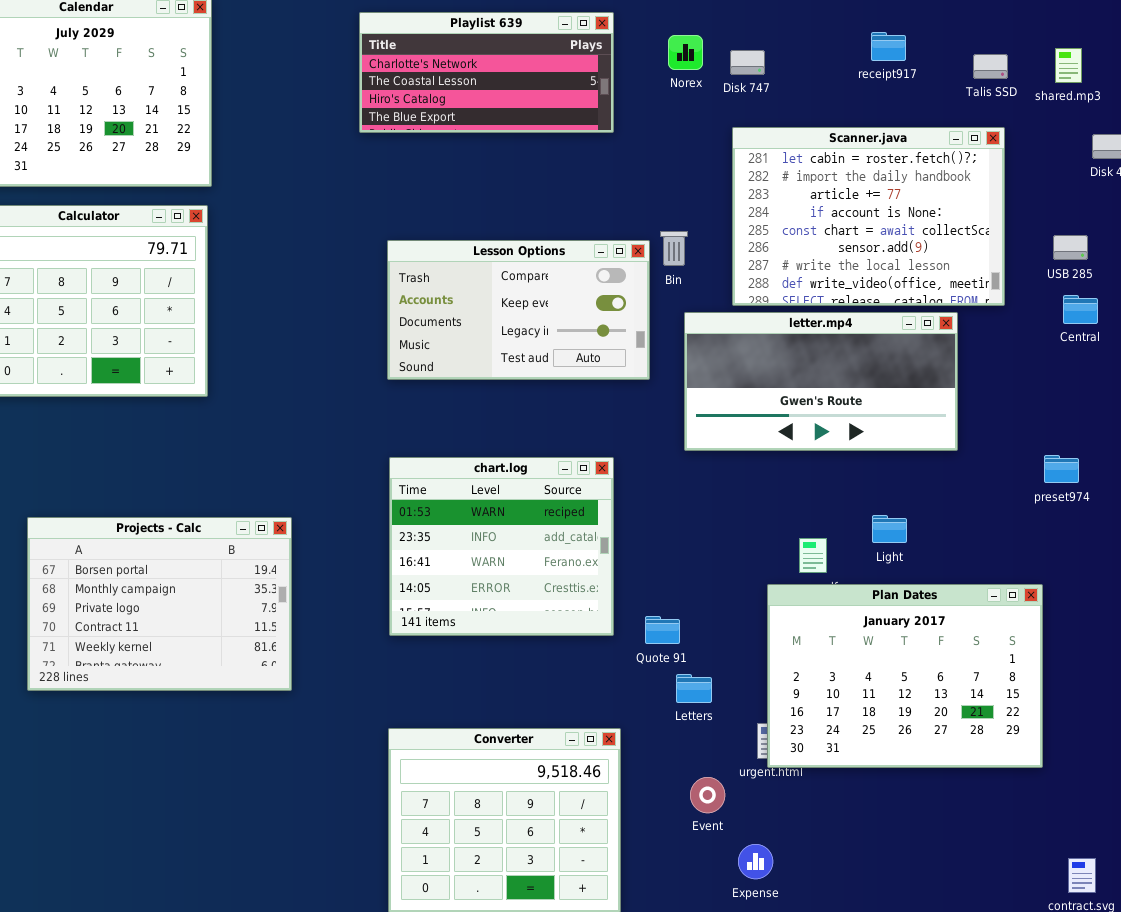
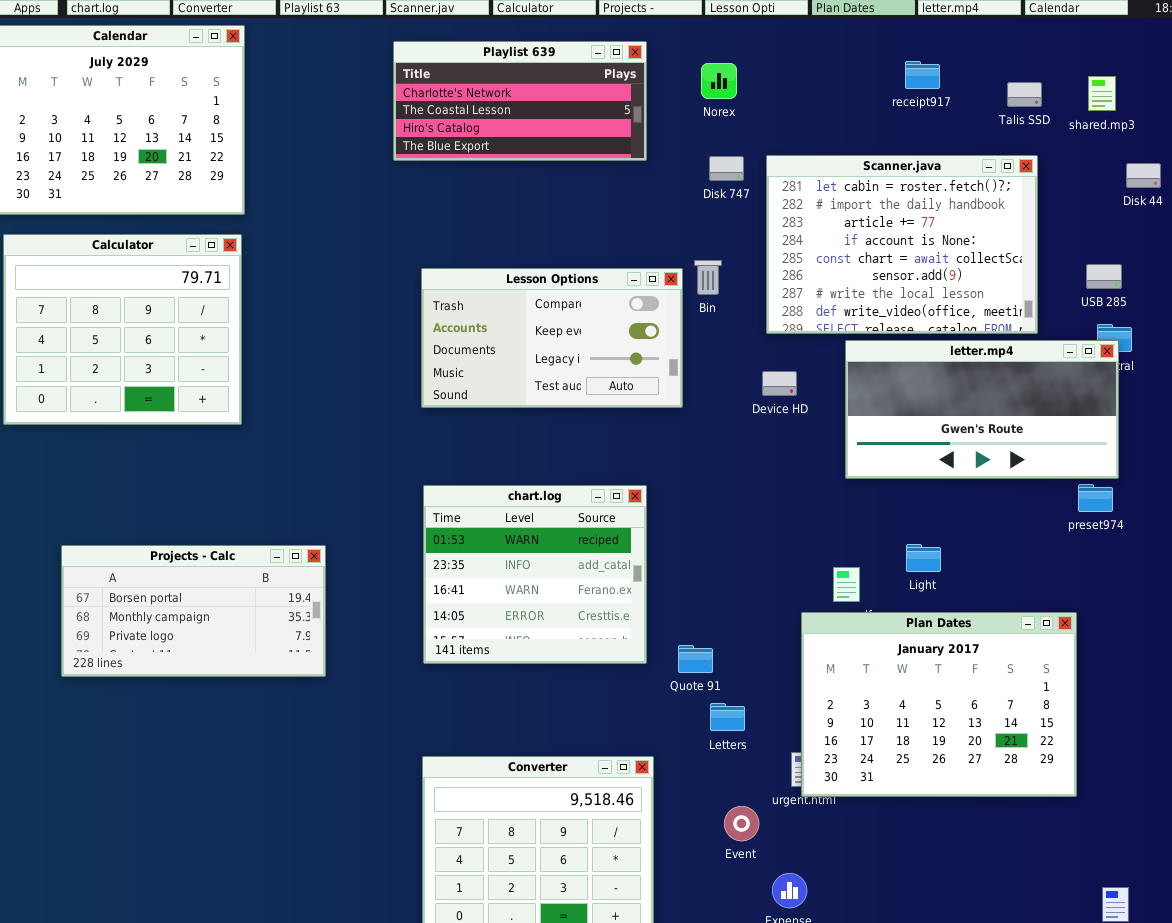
Disk 747: [730,50,765,75] -> [709,156,744,181], moved
letter.mp4: [684,312,958,451] -> [845,340,1119,479], moved
Projects - Calc: [27,517,292,691] -> [61,545,326,677], resized

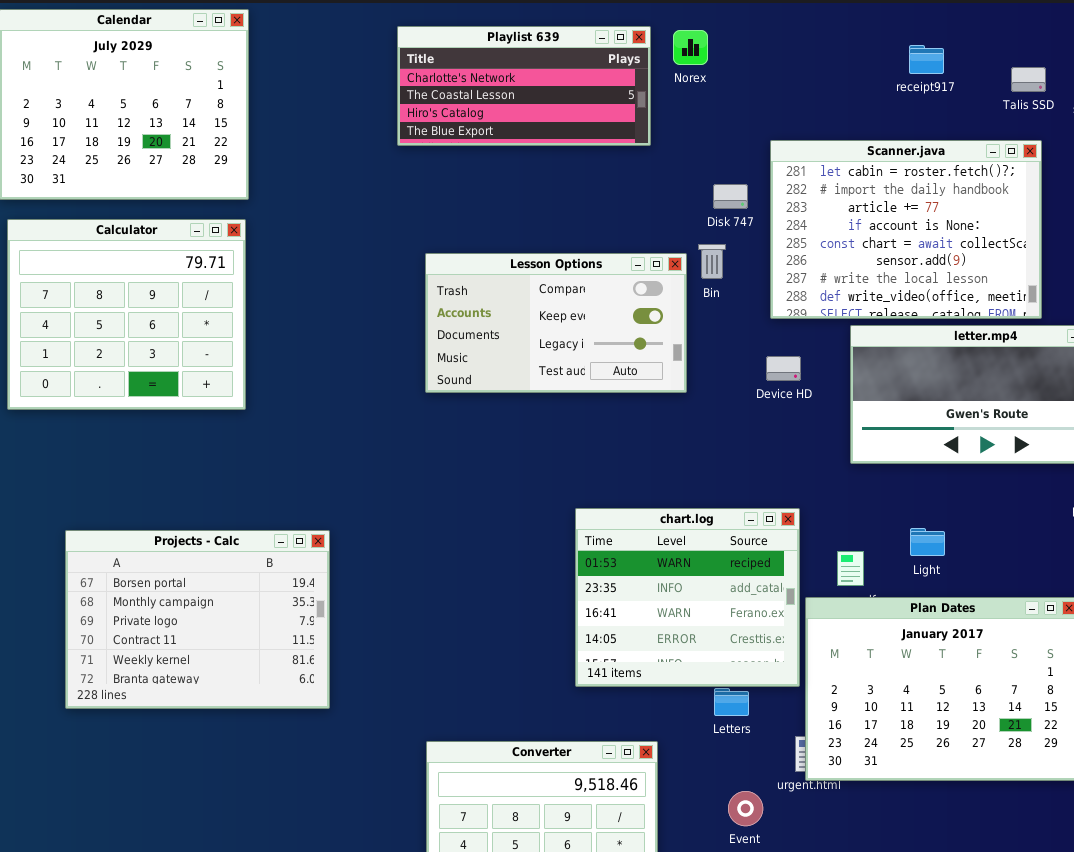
Norex: [701,63,737,99] -> [673,30,708,65], moved
Disk 747: [709,156,744,181] -> [713,184,748,209], moved
chart.log: [423,485,647,664] -> [575,508,800,687], moved
Projects - Calc: [61,545,326,677] -> [65,530,330,709], resized

